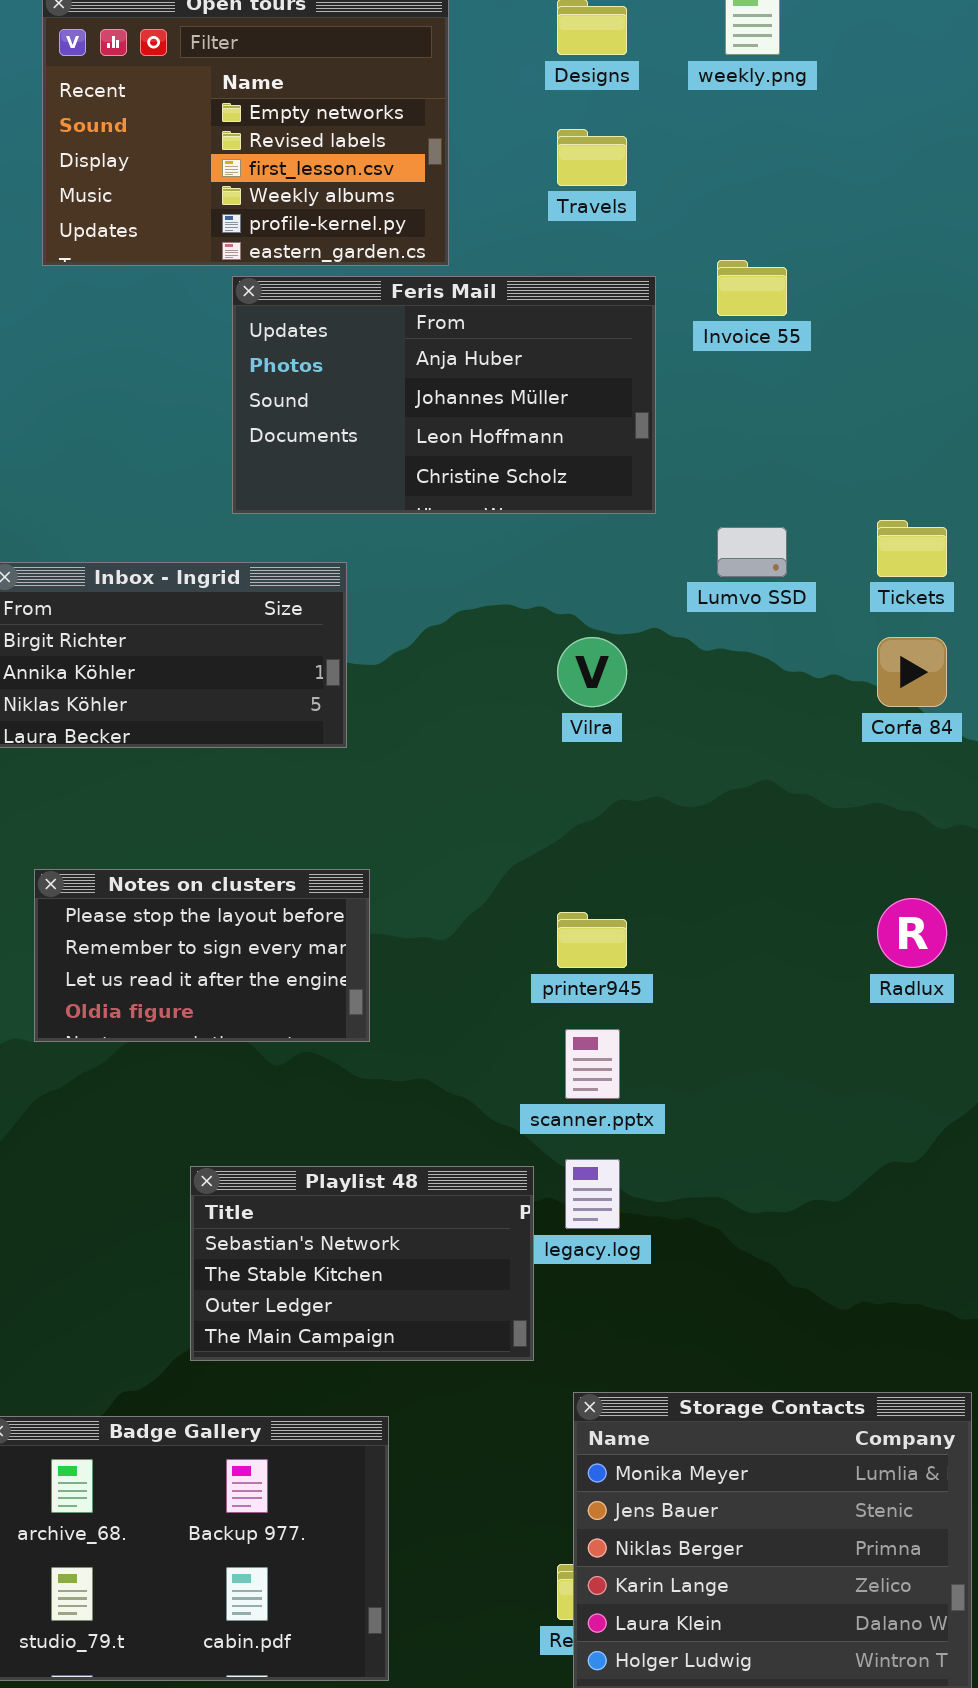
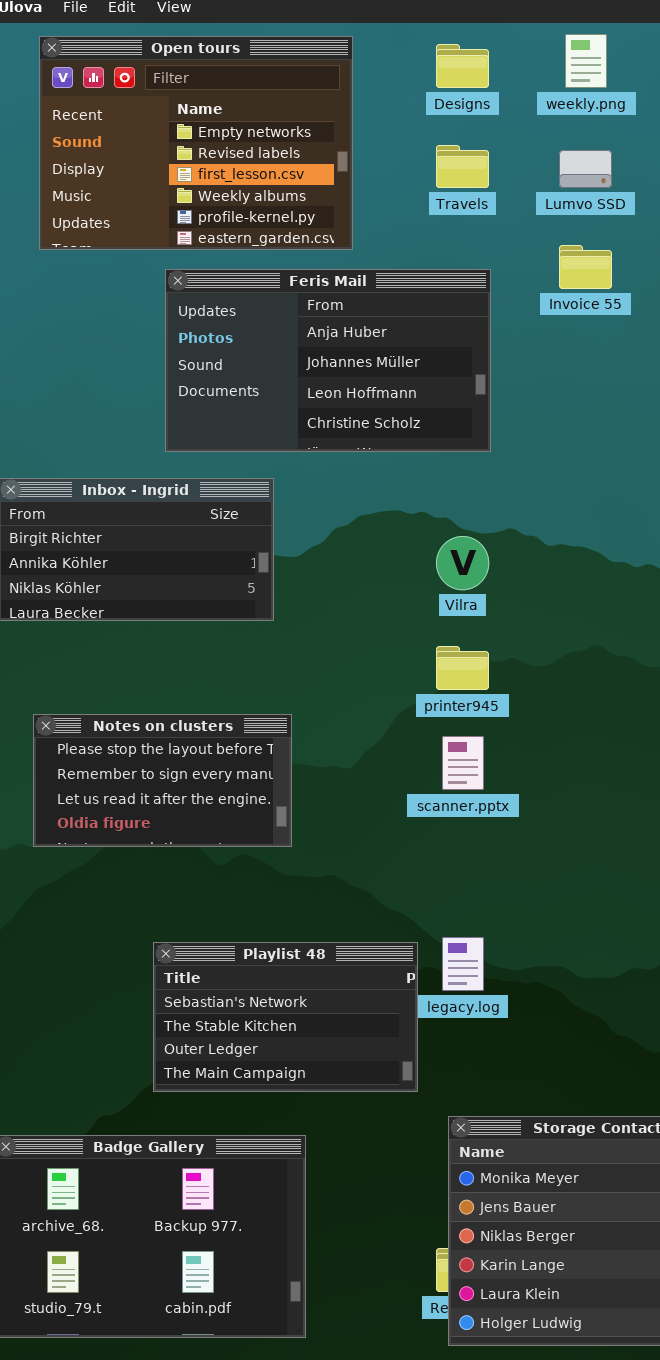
Feris Mail: [232,276,656,514] -> [165,269,491,452], moved
Lumvo SSD: [717,527,787,577] -> [559,150,612,188], moved
printer945: [557,912,627,968] -> [436,646,489,690], moved
scanner.pptx: [565,1029,620,1099] -> [442,736,484,790], moved

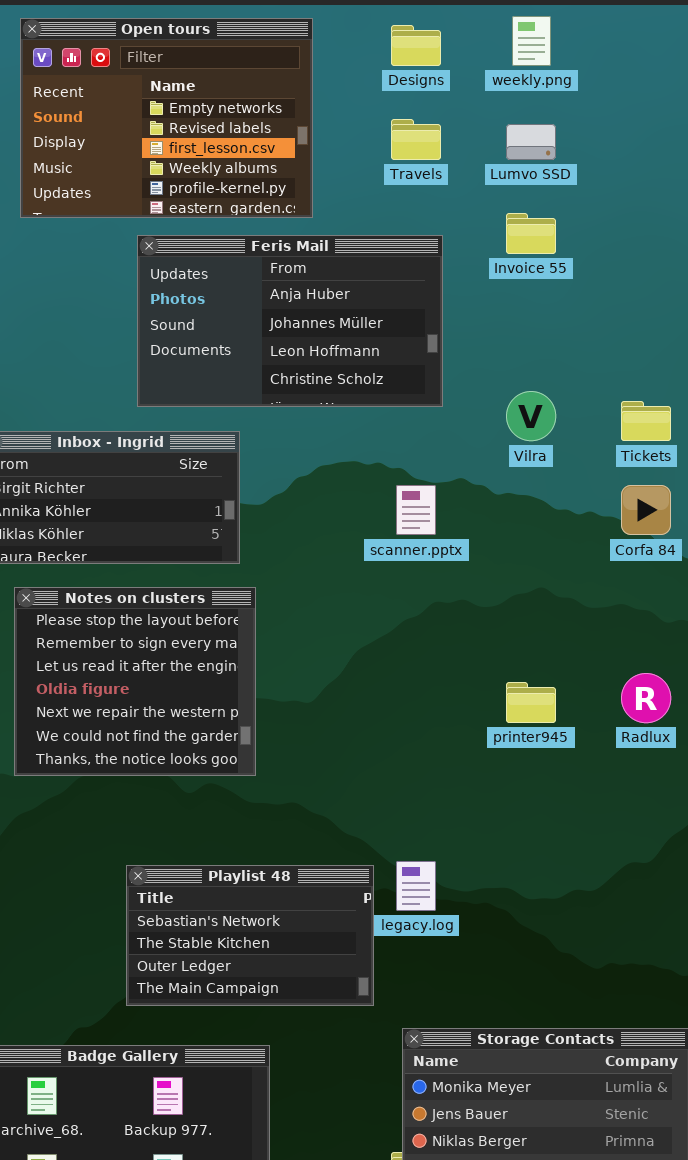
Vilra: [436,536,489,590] -> [506,391,556,441], moved
printer945: [436,646,489,690] -> [506,682,556,723], moved
Notes on clusters: [33,714,292,847] -> [14,587,256,776], resized
scanner.pptx: [442,736,484,790] -> [396,485,436,535], moved

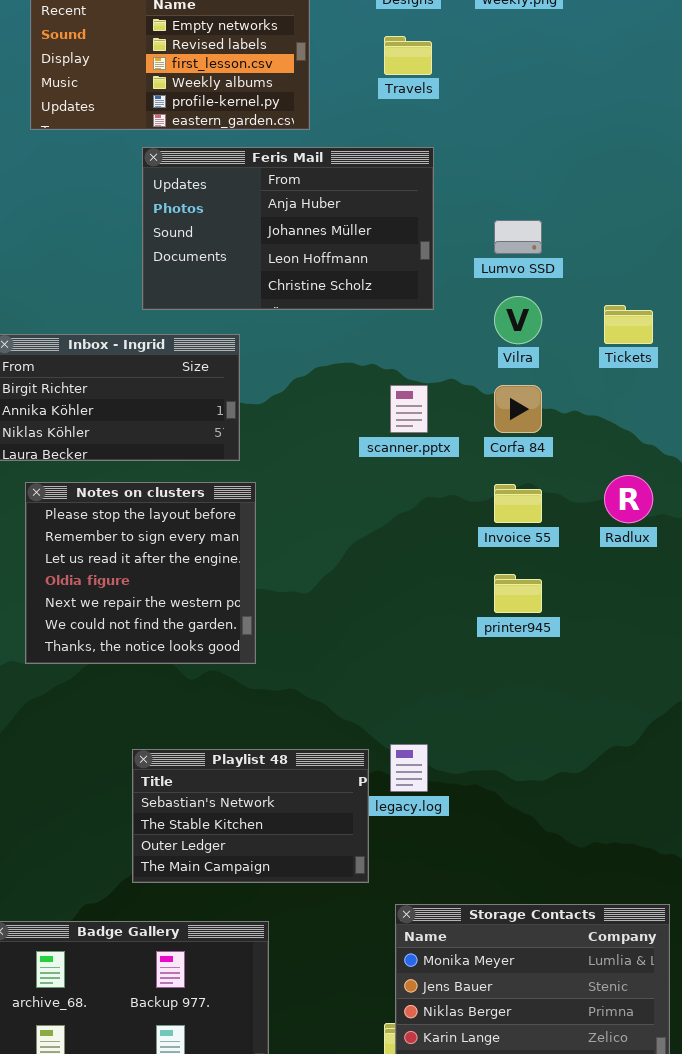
Lumvo SSD: [506,124,556,160] -> [494,220,542,254], moved
Invoice 55: [506,213,556,254] -> [494,484,542,523], moved
Corfa 84: [621,485,671,535] -> [494,385,542,433], moved
Radlux: [621,673,671,723] -> [604,475,653,523], moved

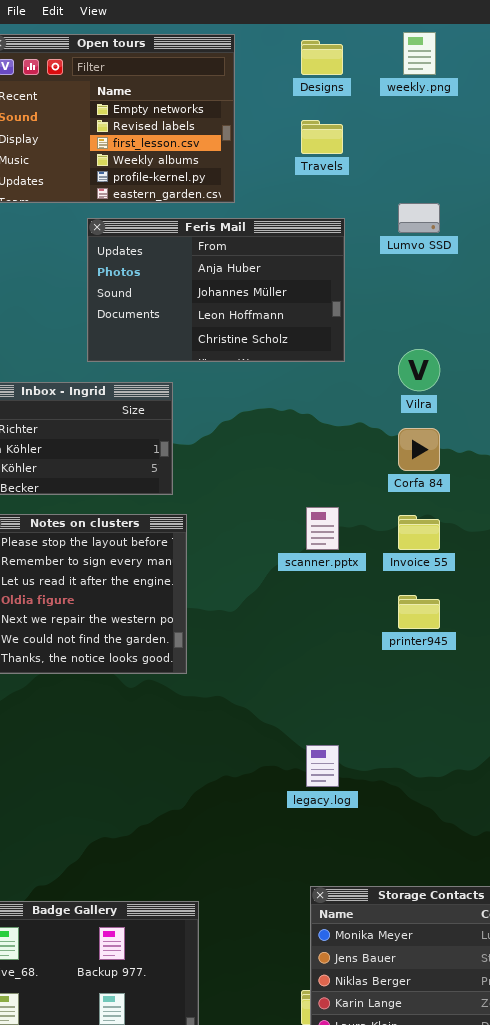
Lumvo SSD: [494,220,542,254] -> [398,203,440,233], moved
scanner.pptx: [390,385,428,433] -> [306,507,339,550], moved
Playlist 48: [132,749,369,883] -> none, closed

